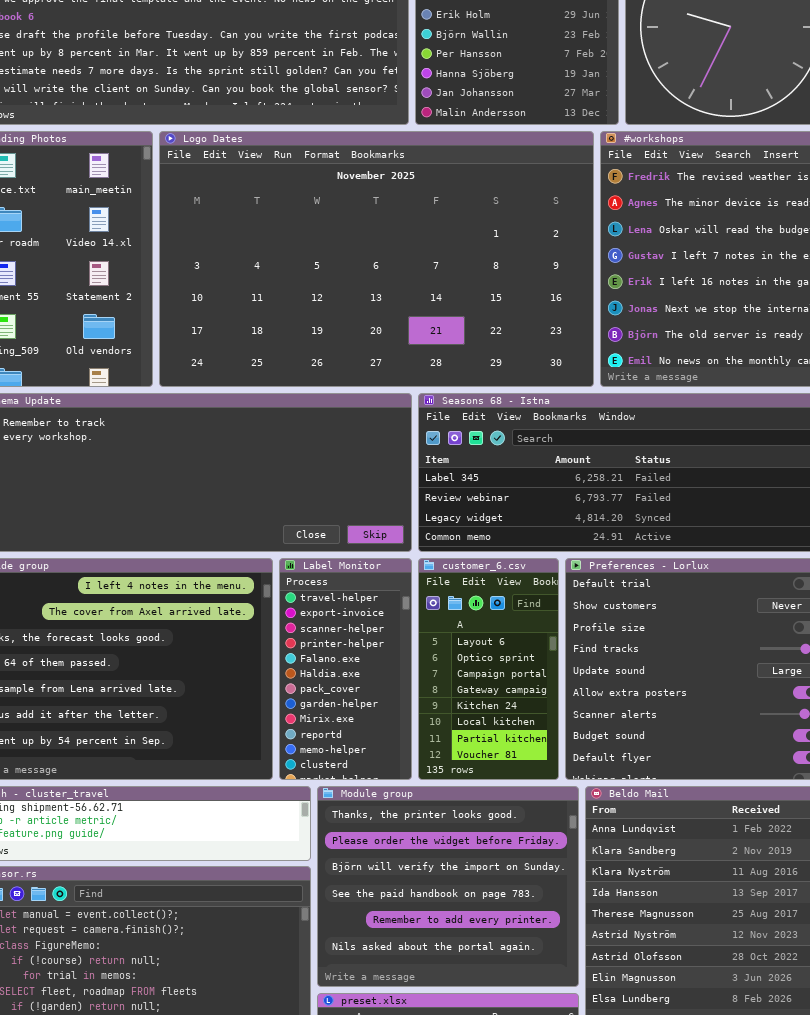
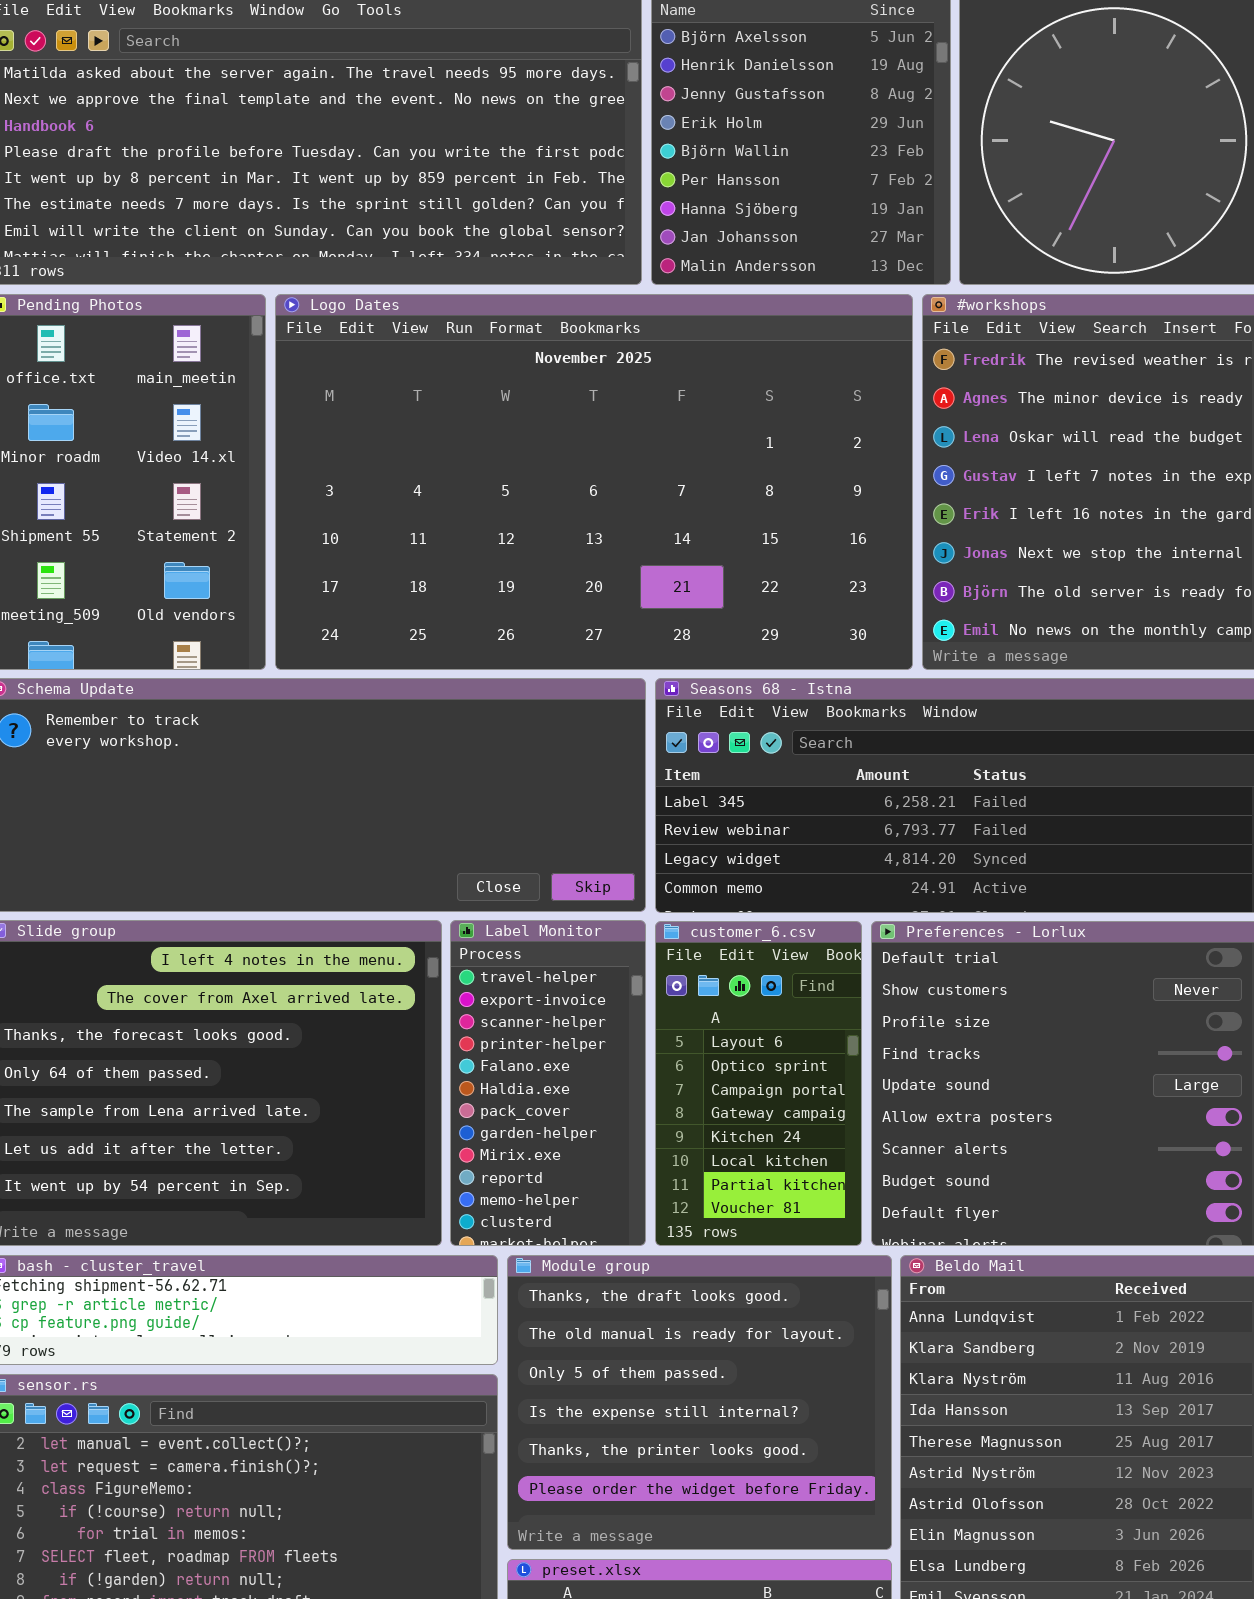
Module group: [317,786,579,987] -> [507,1255,892,1550], scrolled up 4 rows

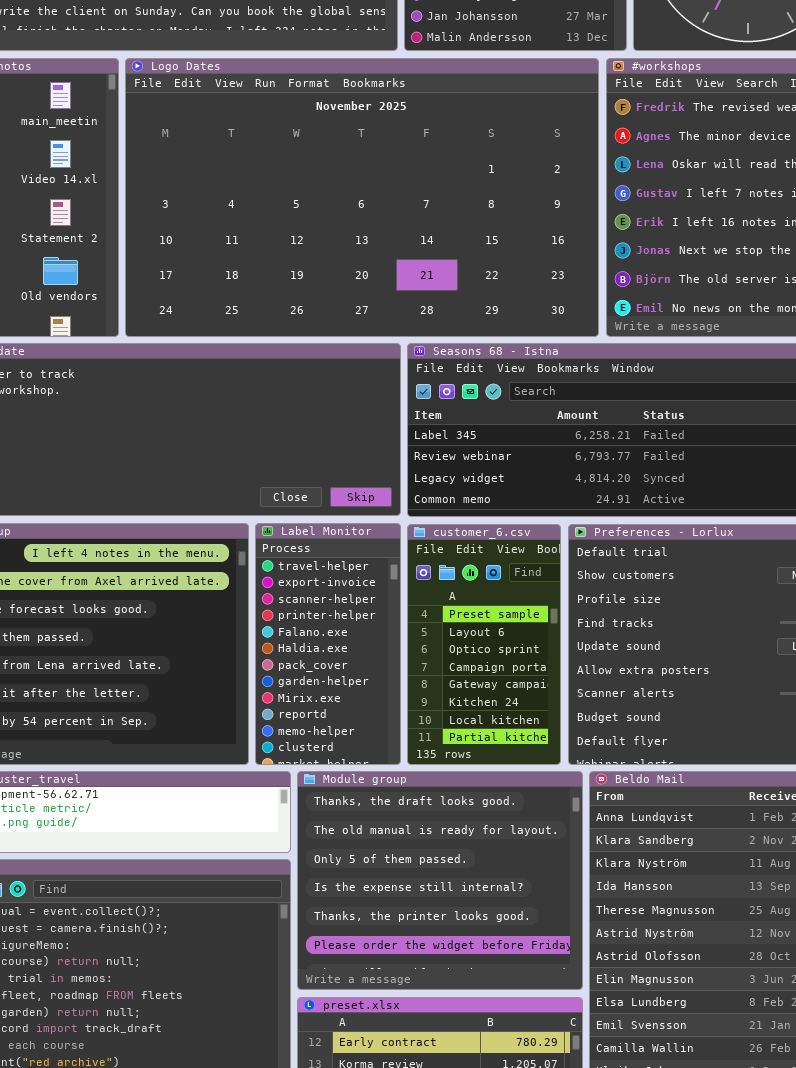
customer_6.csv: [655,921,862,1246] -> [407,524,561,765], scrolled up 1 row

